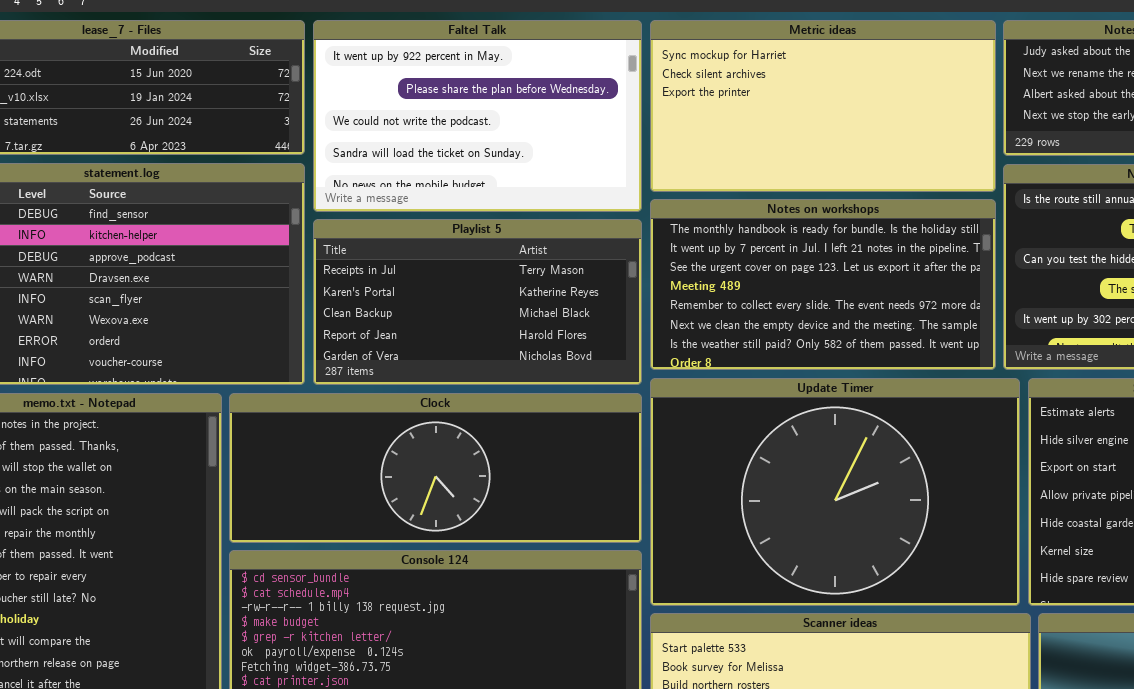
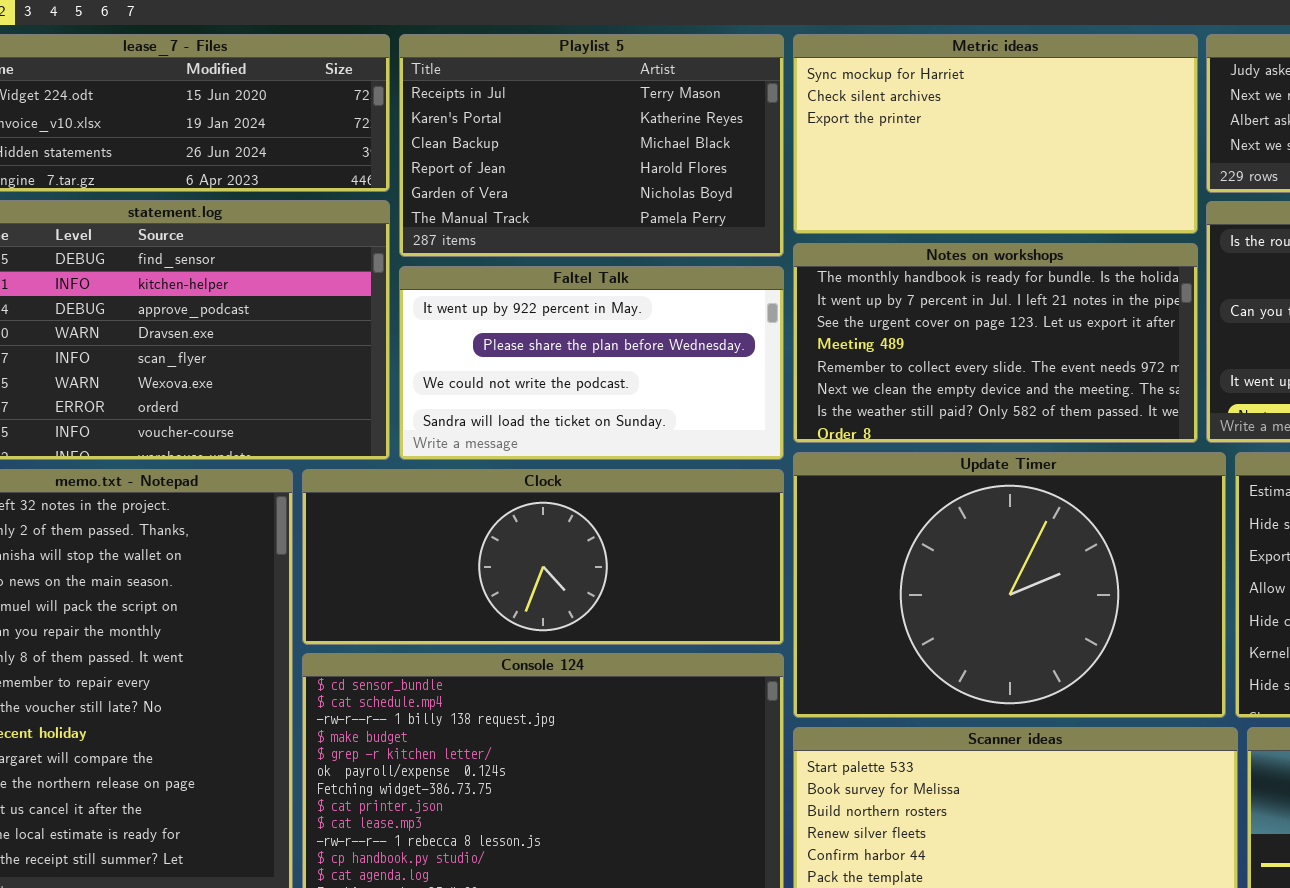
Faltel Talk: [313,20,642,212] -> [399,266,784,460], moved, resized
Playlist 5: [313,219,642,385] -> [399,34,784,257], moved, resized

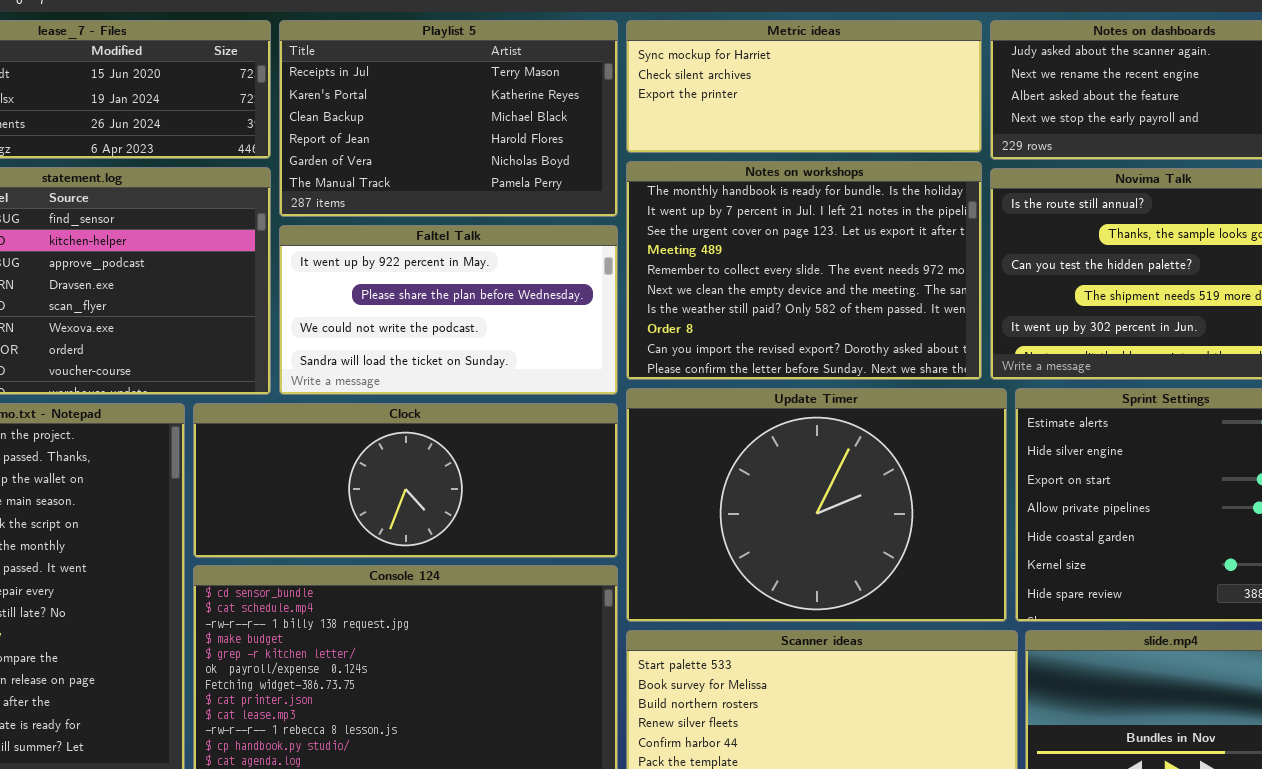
Metric ideas: [793,34,1198,234] -> [626,20,982,153], resized
Notes on workshops: [793,243,1198,443] -> [626,161,982,380], resized

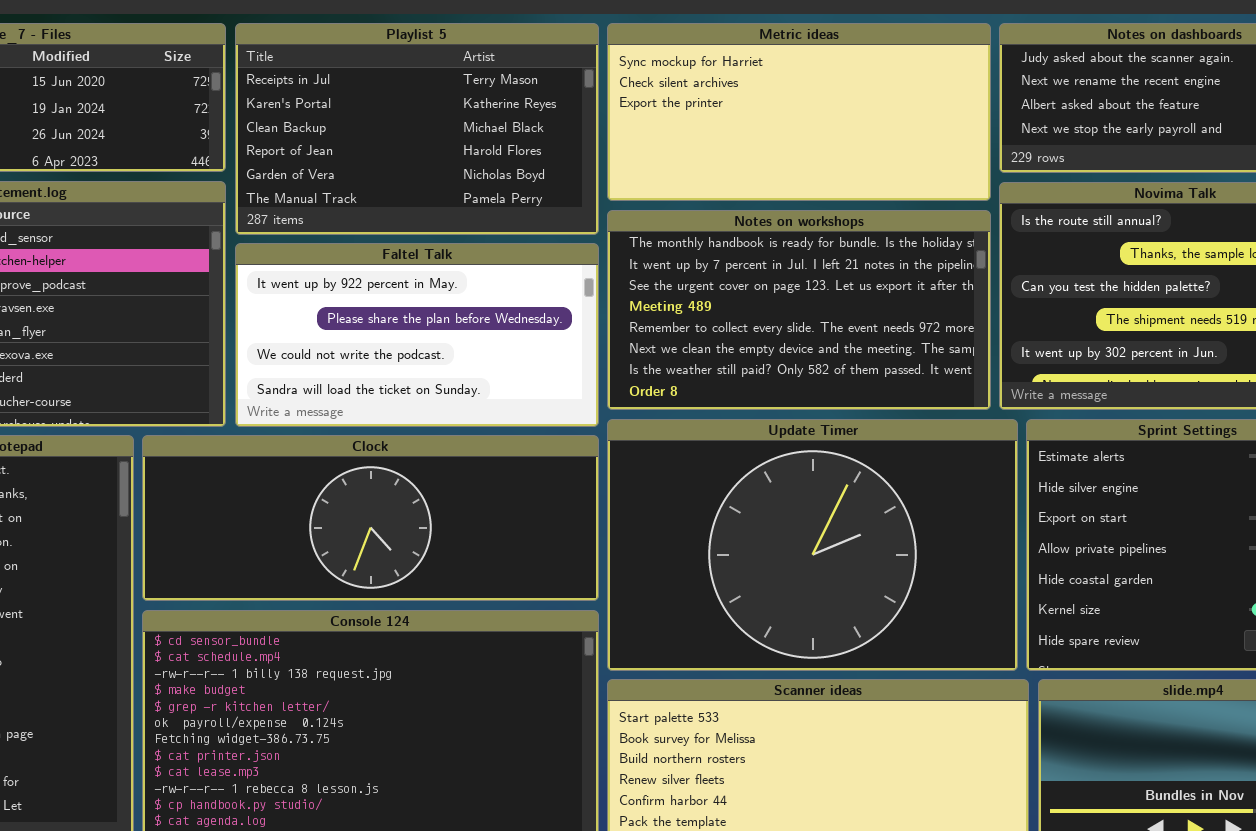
Metric ideas: [626,20,982,153] -> [607,23,991,201], resized
Notes on workshops: [626,161,982,380] -> [607,210,991,410], resized

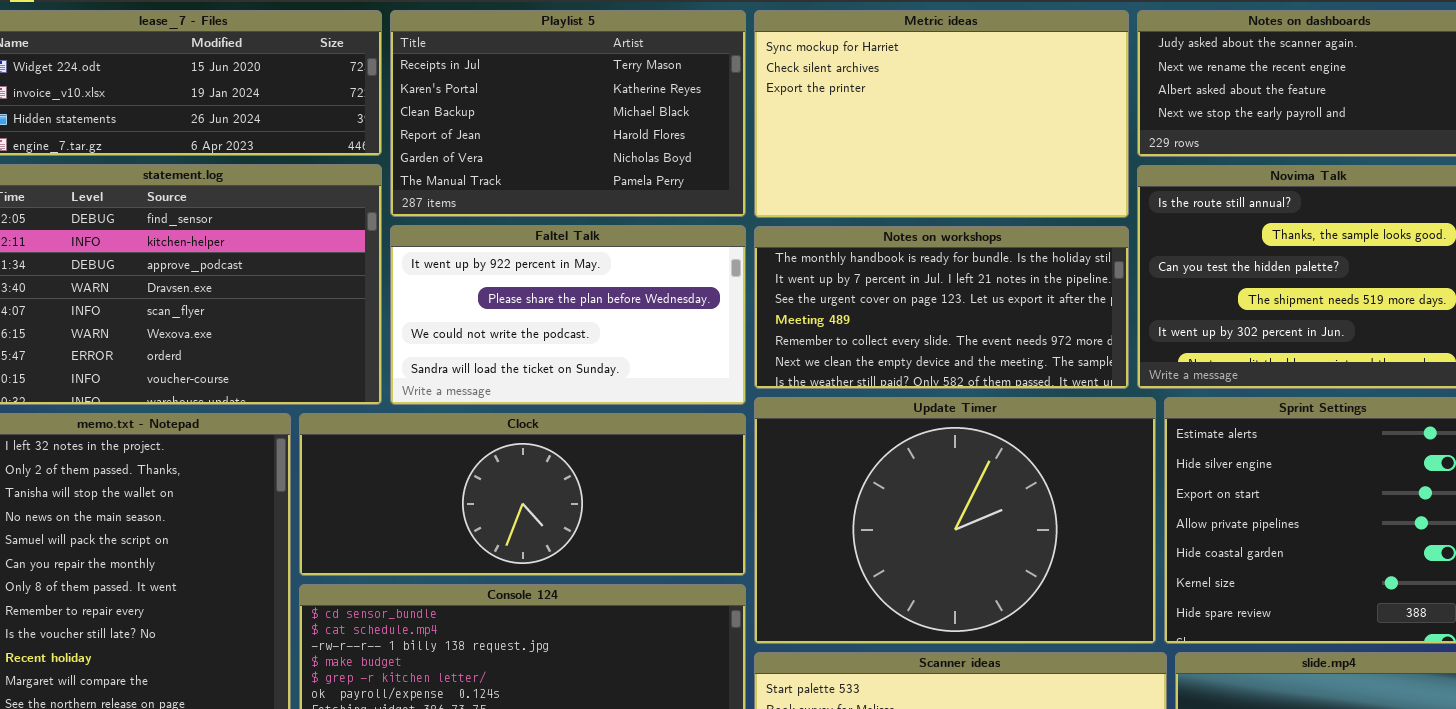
Metric ideas: [607,23,991,201] -> [754,10,1129,218], resized
Notes on workshops: [607,210,991,410] -> [754,226,1129,389], resized

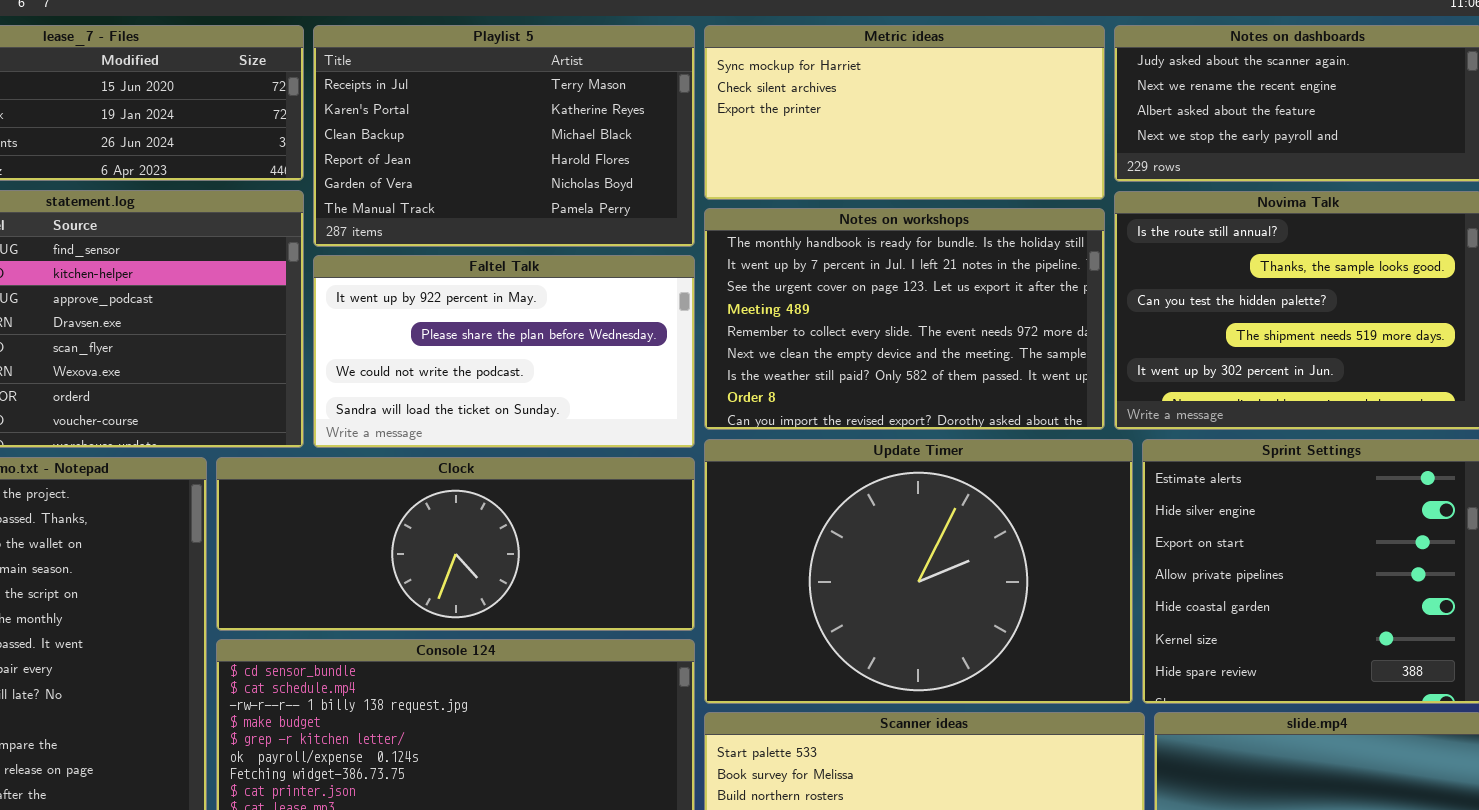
Metric ideas: [754,10,1129,218] -> [704,25,1105,200], resized
Notes on workshops: [754,226,1129,389] -> [704,208,1105,430], resized

